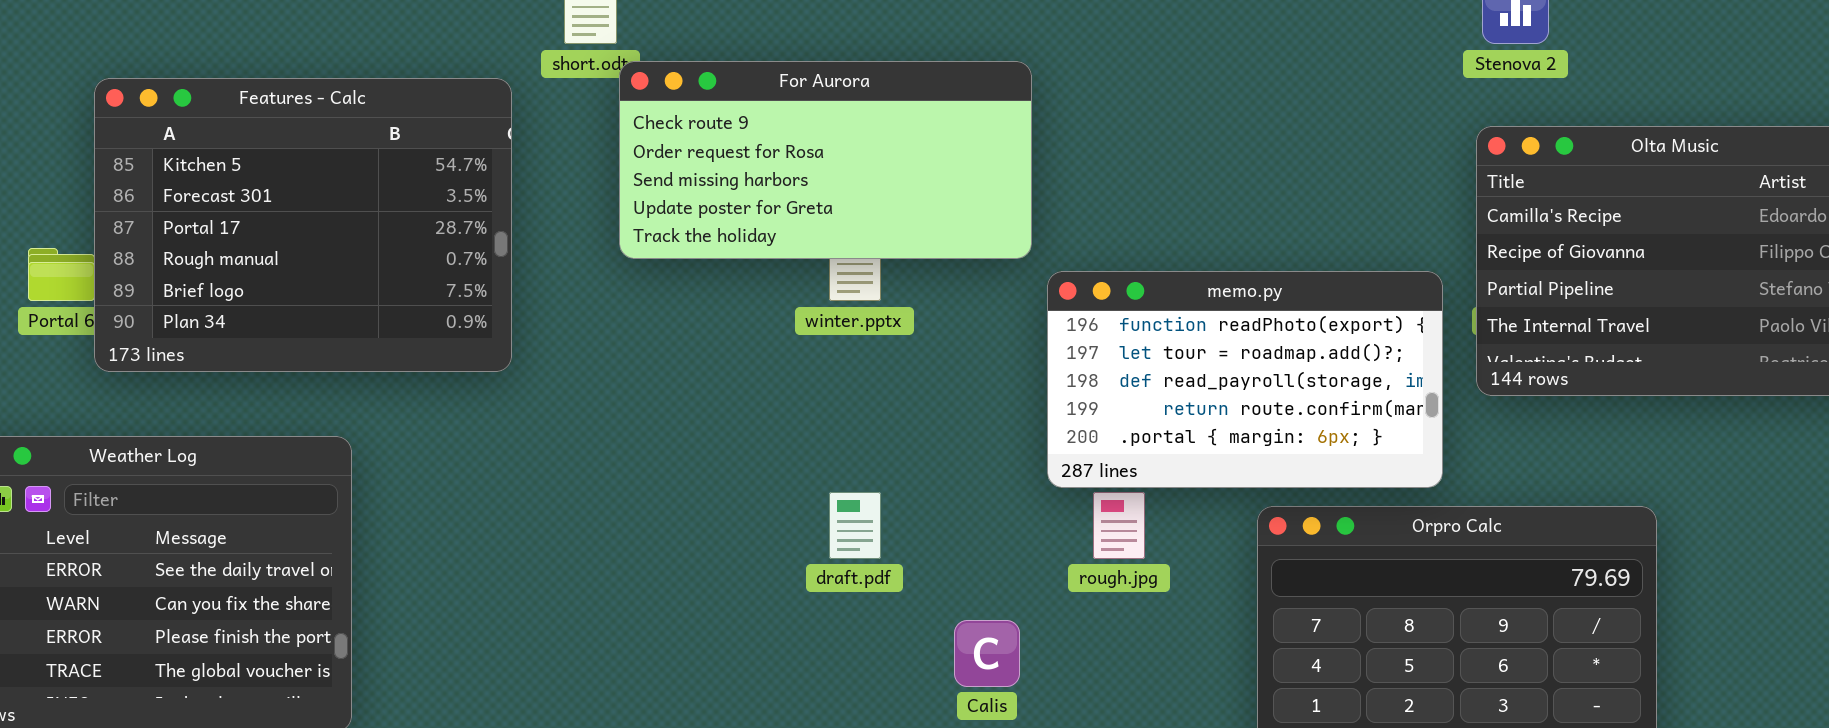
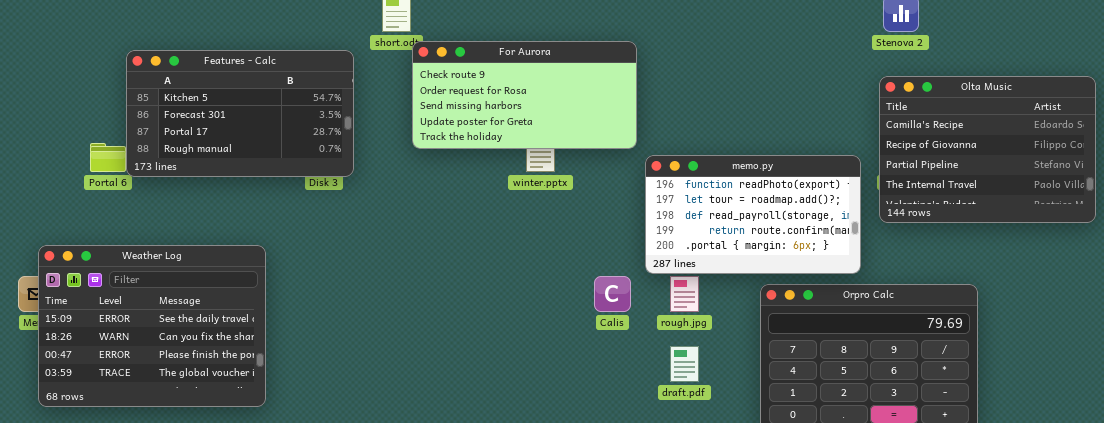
Features - Calc: [94,78,512,372] -> [126,50,354,177], resized
draft.pdf: [829,492,881,559] -> [670,346,699,382], moved
Calis: [954,620,1020,687] -> [594,276,631,312], moved

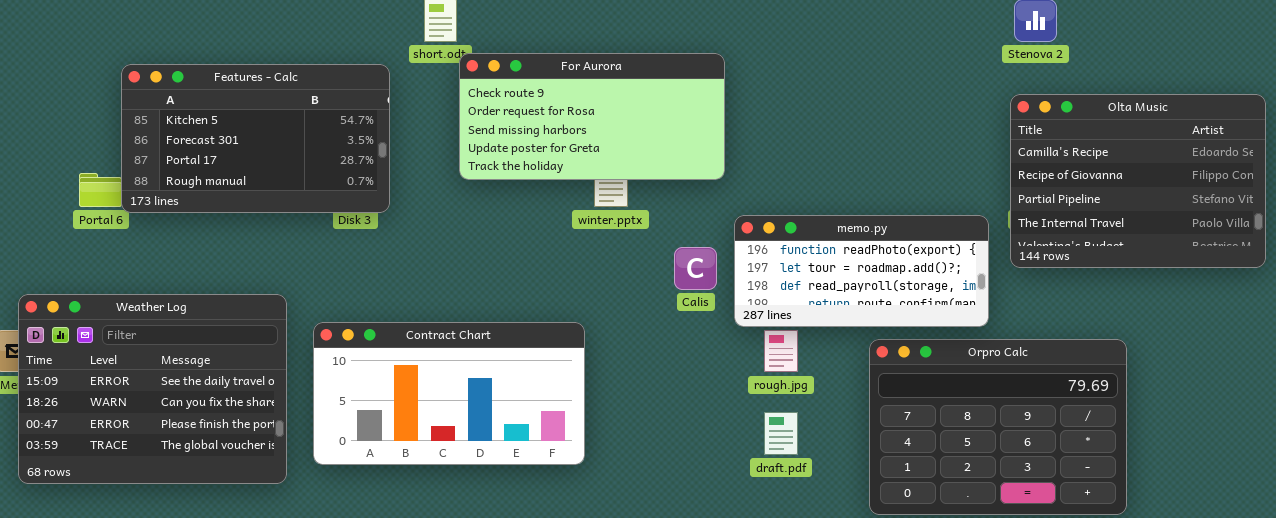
memo.py: [645,155,861,274] -> [734,215,989,327], resized
Contract Chart: none -> [313,322,585,465], opened
Calis: [594,276,631,312] -> [674,247,717,290], moved

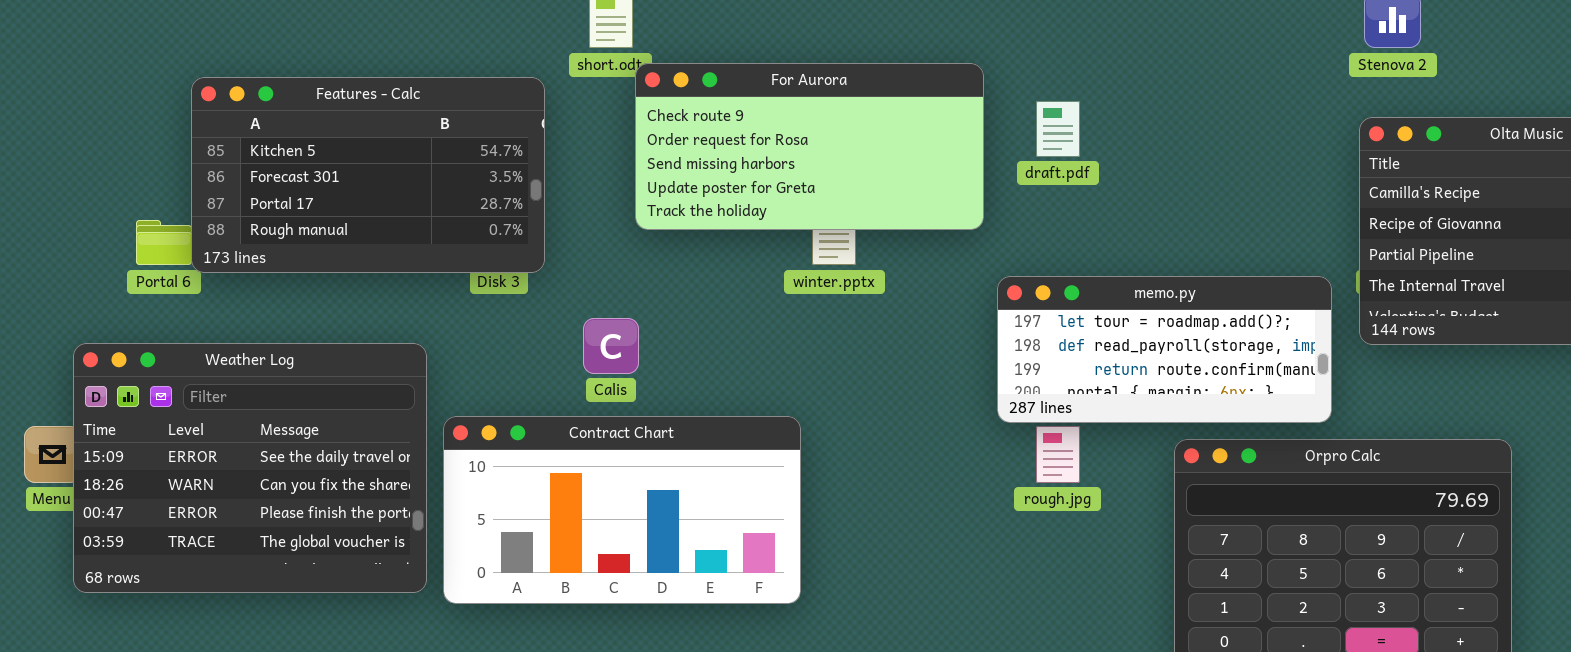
memo.py: [734,215,989,327] -> [997,276,1332,423], scrolled down 1 row
Calis: [674,247,717,290] -> [583,318,639,374], moved
Weather Log: [18,294,287,484] -> [73,343,427,593], moved
draft.pdf: [764,412,798,455] -> [1036,101,1080,157], moved

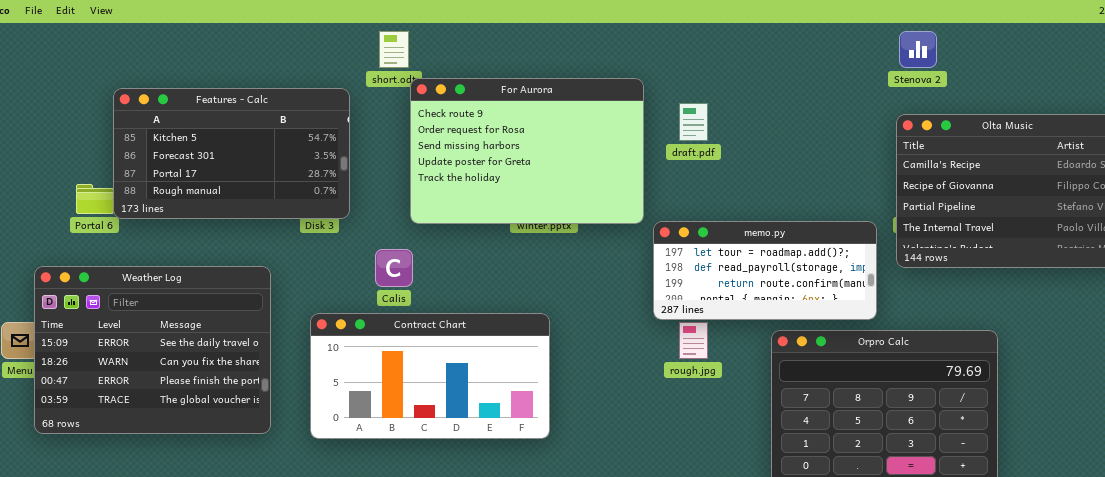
For Aurora: [635,63,984,230] -> [410,78,644,224], resized
Contract Chart: [443,416,801,604] -> [310,313,550,439], moved

